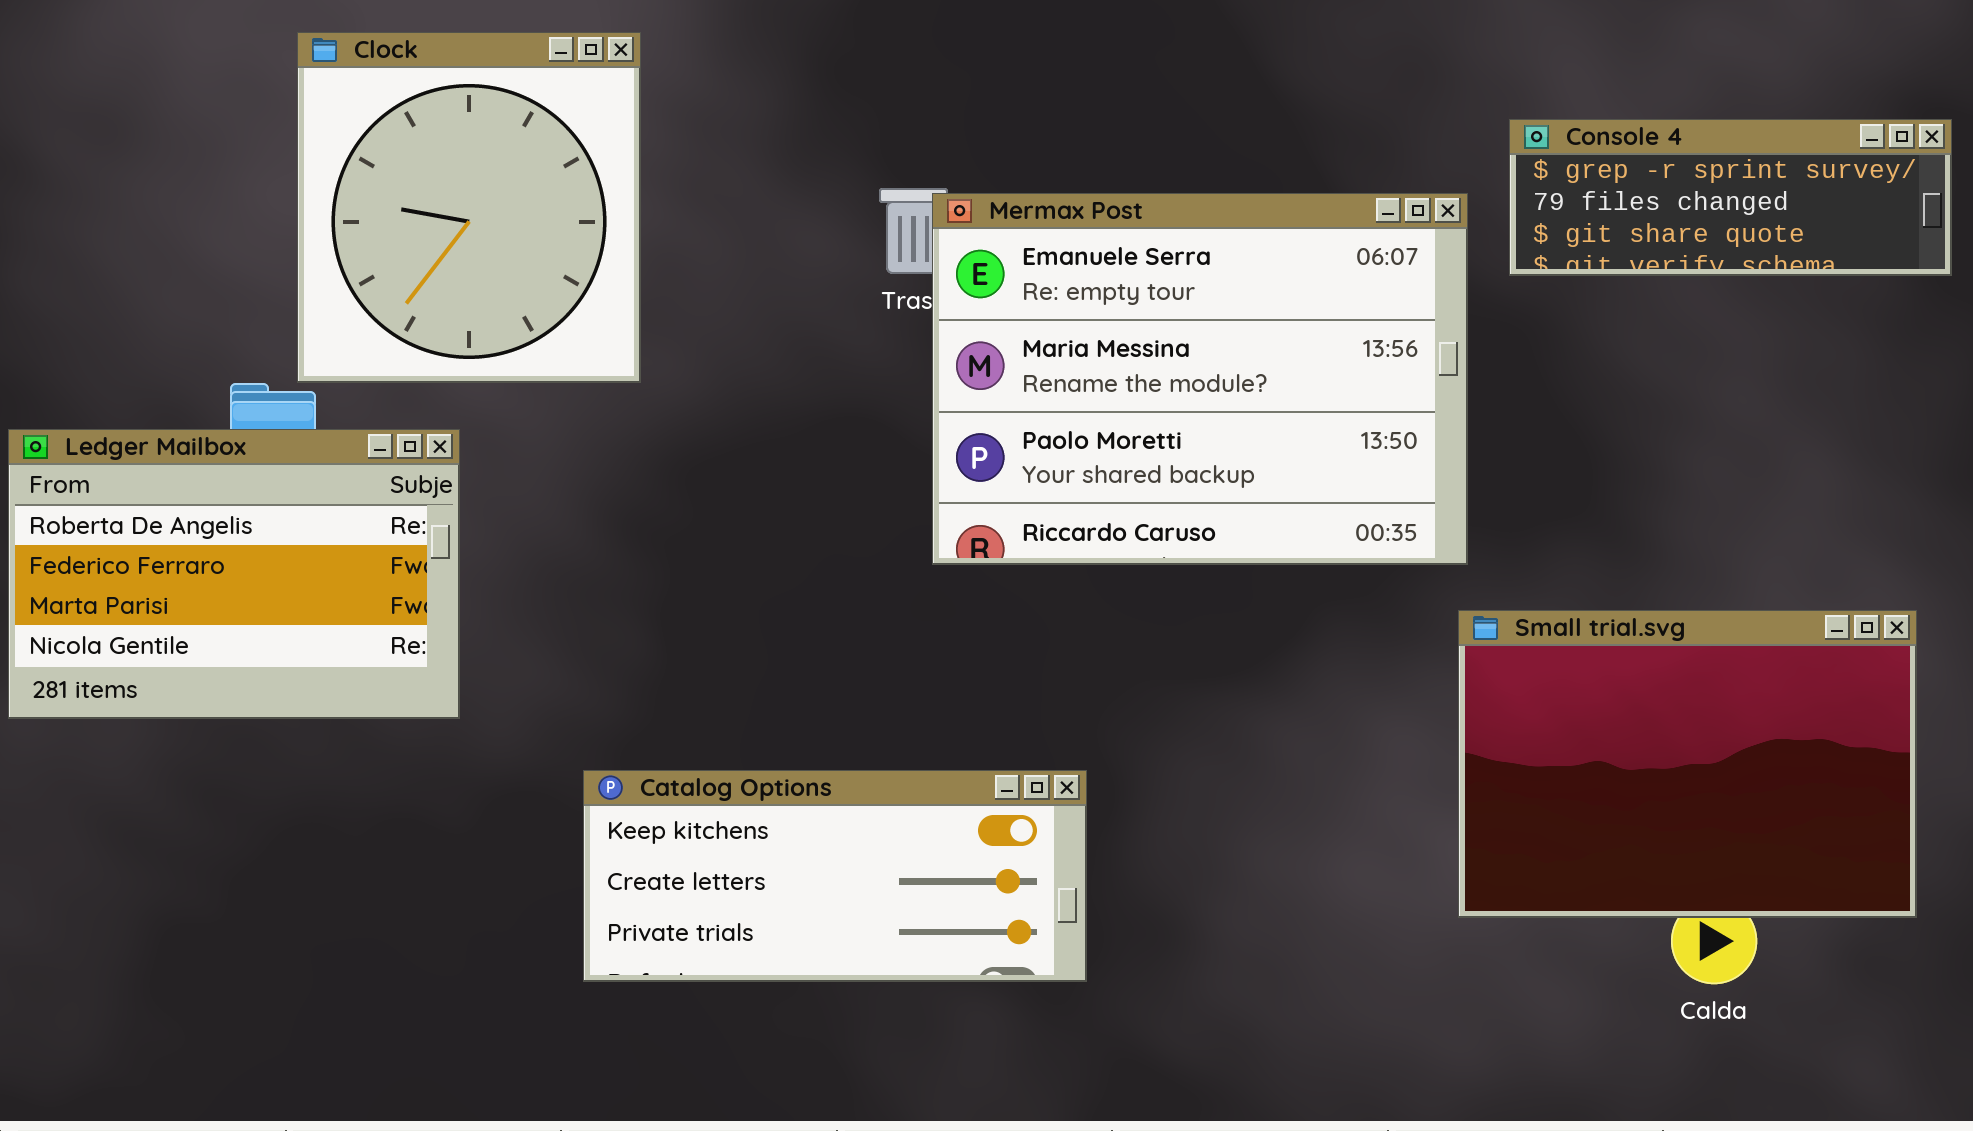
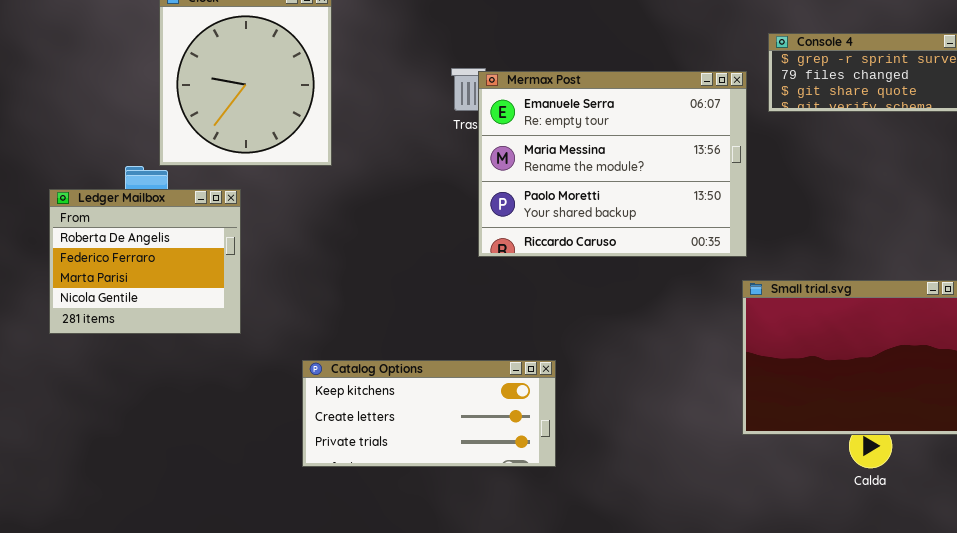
Ledger Mailbox: [8,429,460,719] -> [49,189,241,334], resized

